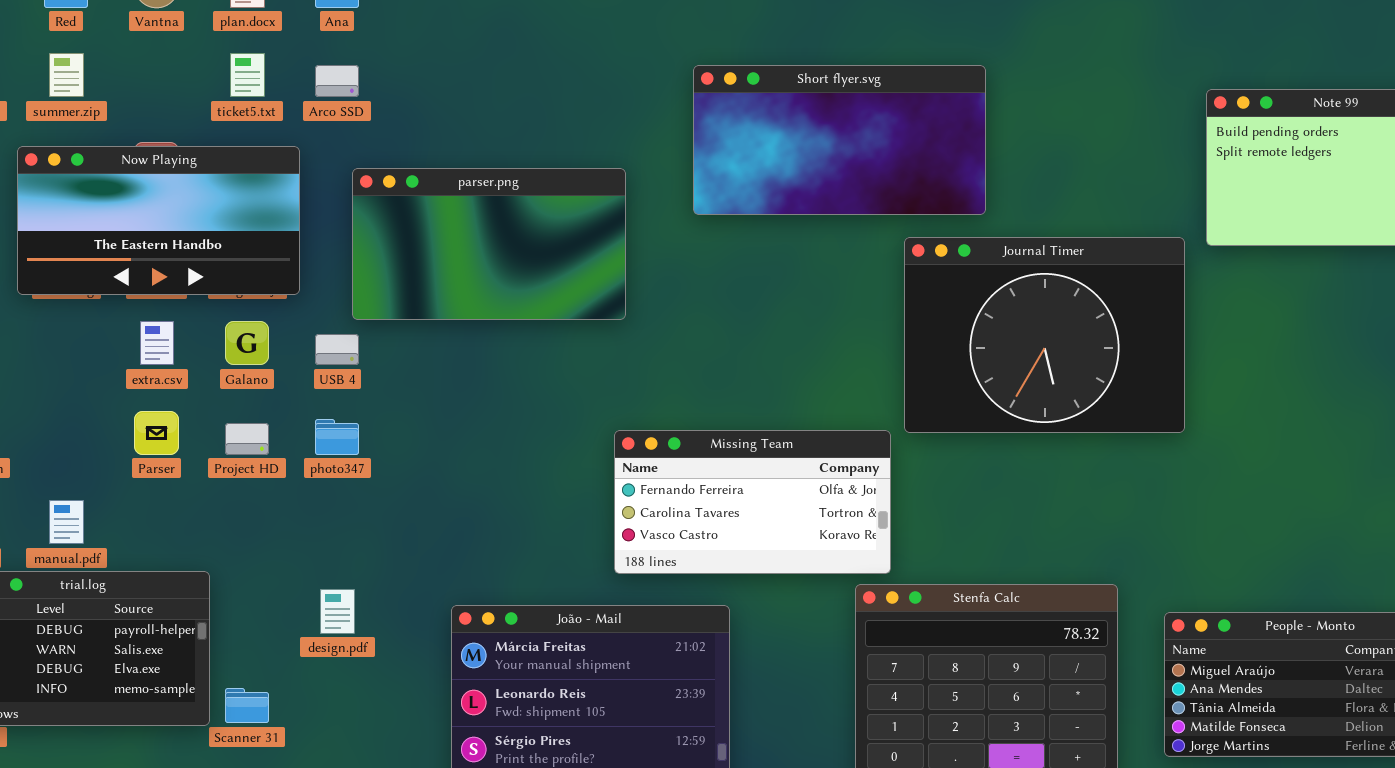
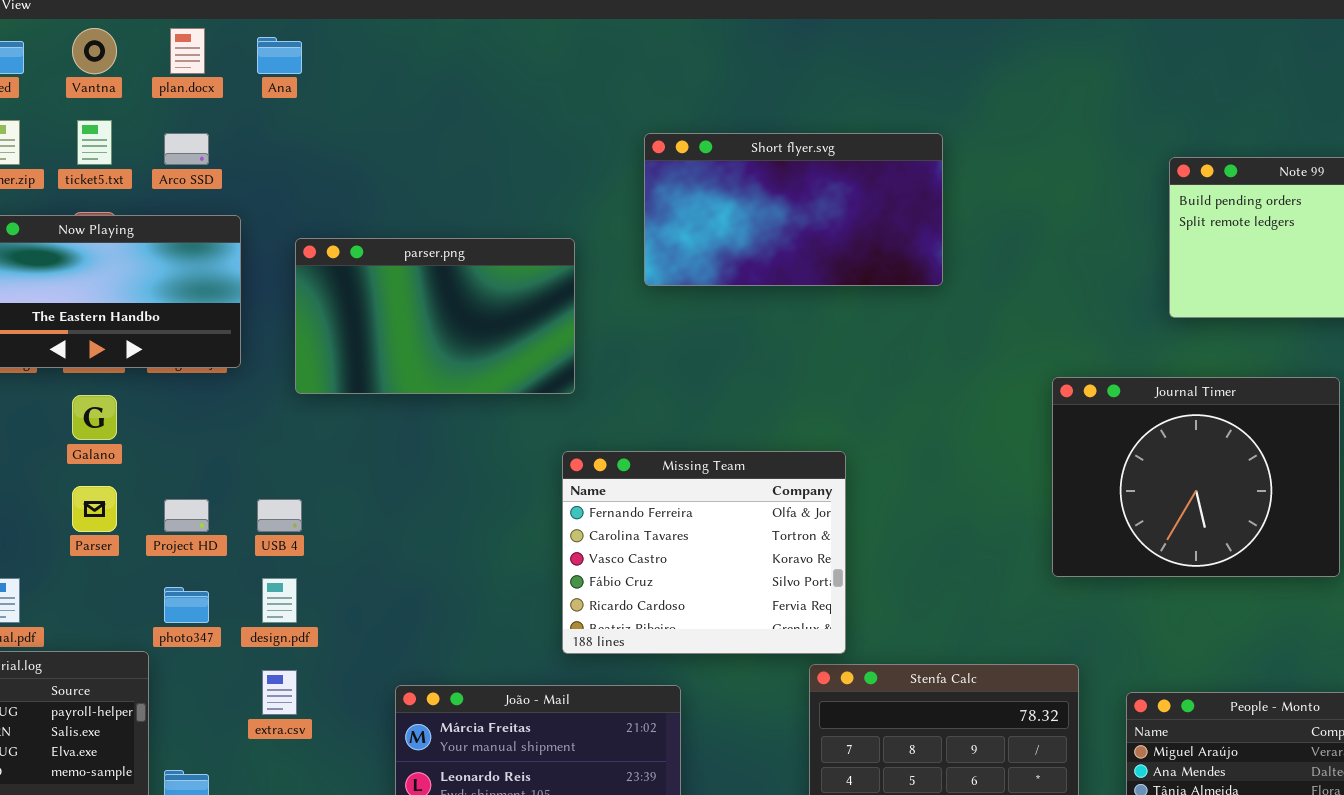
ticket5.txt: [230,53,265,97] -> [77,120,112,165], moved
Arco SSD: [315,65,359,97] -> [164,133,209,165], moved
Journal Timer: [904,237,1185,433] -> [1052,377,1340,577], moved
extra.csv: [140,321,174,365] -> [262,670,297,715], moved
Galano: [225,321,269,365] -> [72,395,117,440], moved
USB 4: [315,334,359,365] -> [257,499,302,532], moved
photo347: [315,419,359,455] -> [164,587,209,623], moved
Missing Team: [614,430,891,574] -> [562,451,846,654], resized
design.pdf: [320,589,355,634] -> [262,578,297,623], moved

